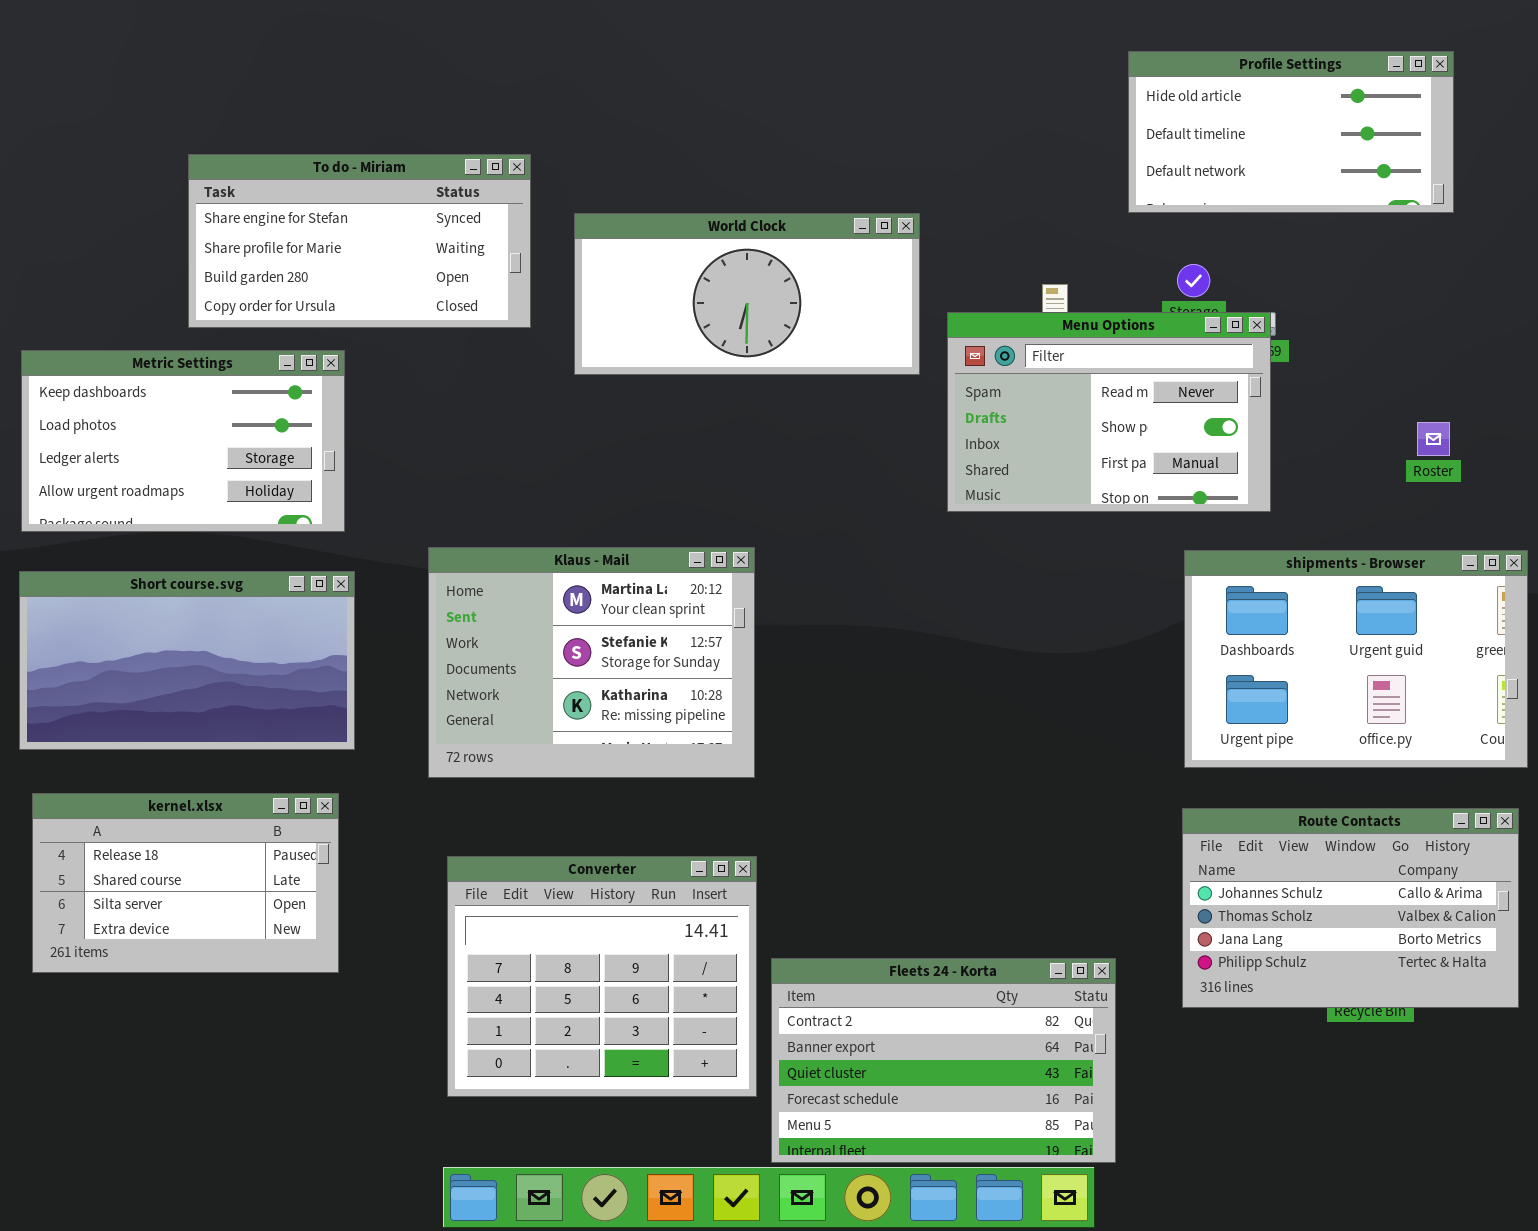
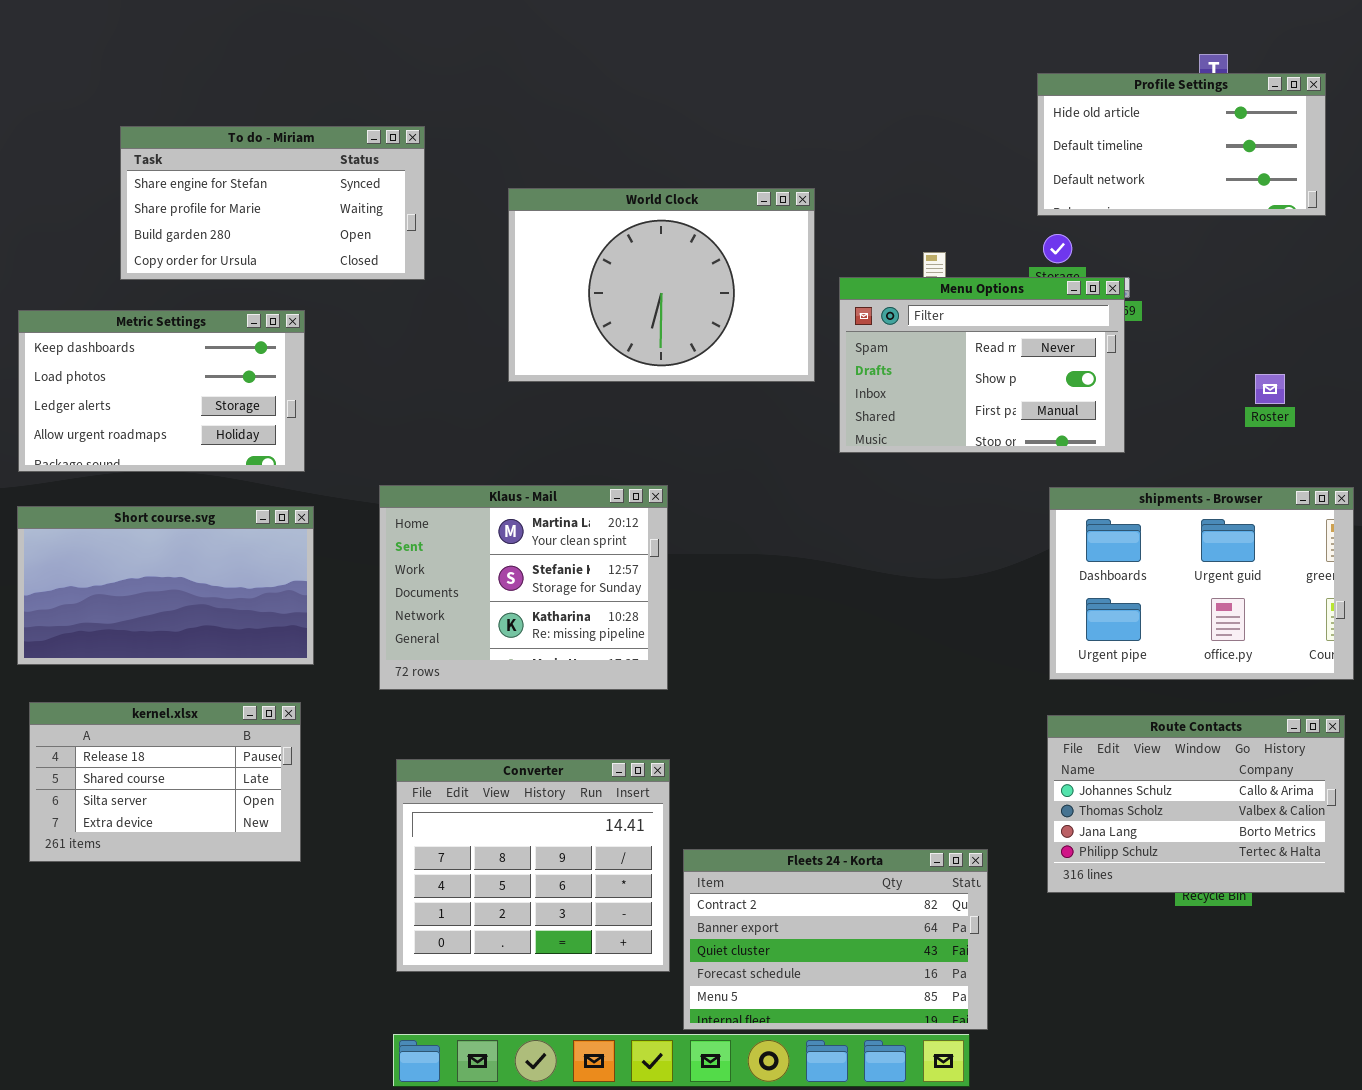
Profile Settings: [1128,51,1454,213] -> [1037,73,1326,216], moved
To do - Miriam: [188,154,531,328] -> [120,126,425,280], moved
World Clock: [574,213,920,375] -> [508,188,815,382], resized

